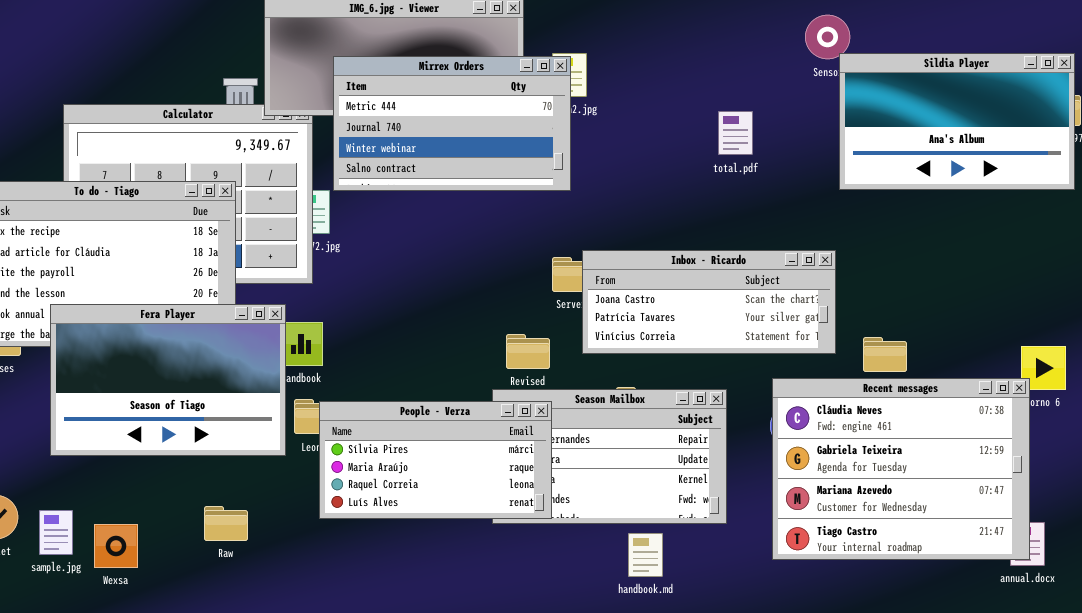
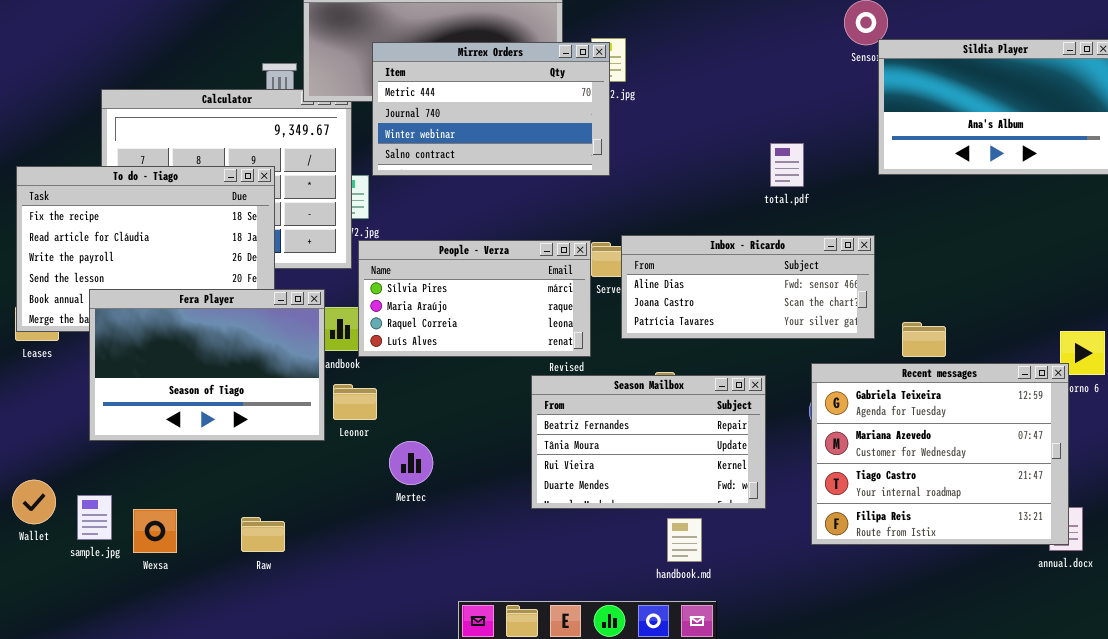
total.pdf: [718,111,753,155] -> [770,143,804,187], moved
Inbox - Ricardo: [582,250,836,354] -> [621,235,875,339], scrolled up 1 row
Recent messages: [772,378,1030,560] -> [811,363,1069,545], scrolled down 1 row
People - Verza: [319,401,552,519] -> [358,240,591,357], moved
Raw: [204,506,248,541] -> [241,517,285,552], moved

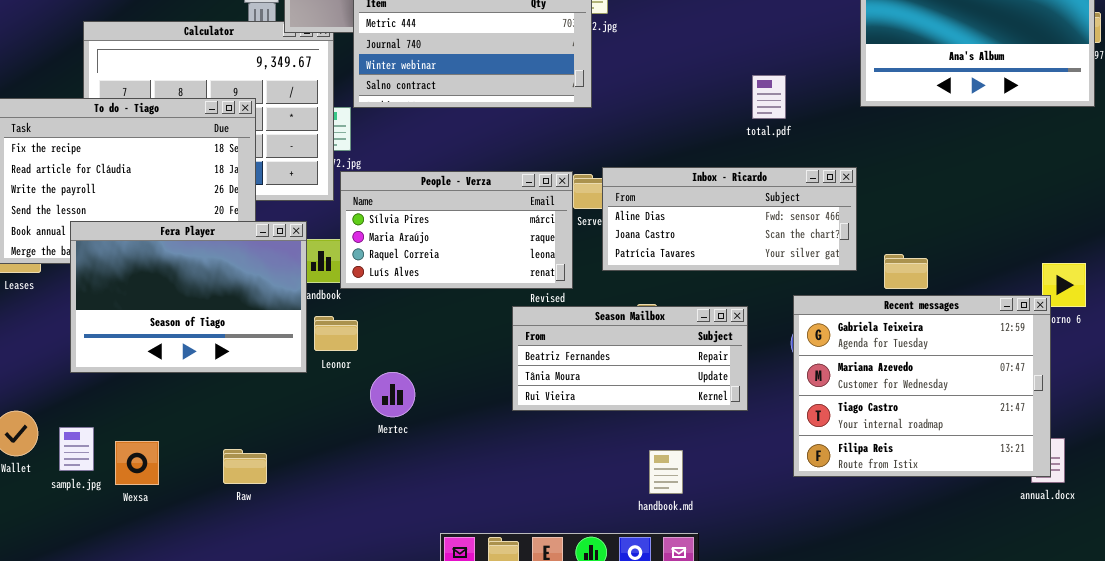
Season Mailbox: [531,375,766,509] -> [512,306,748,411], resized

